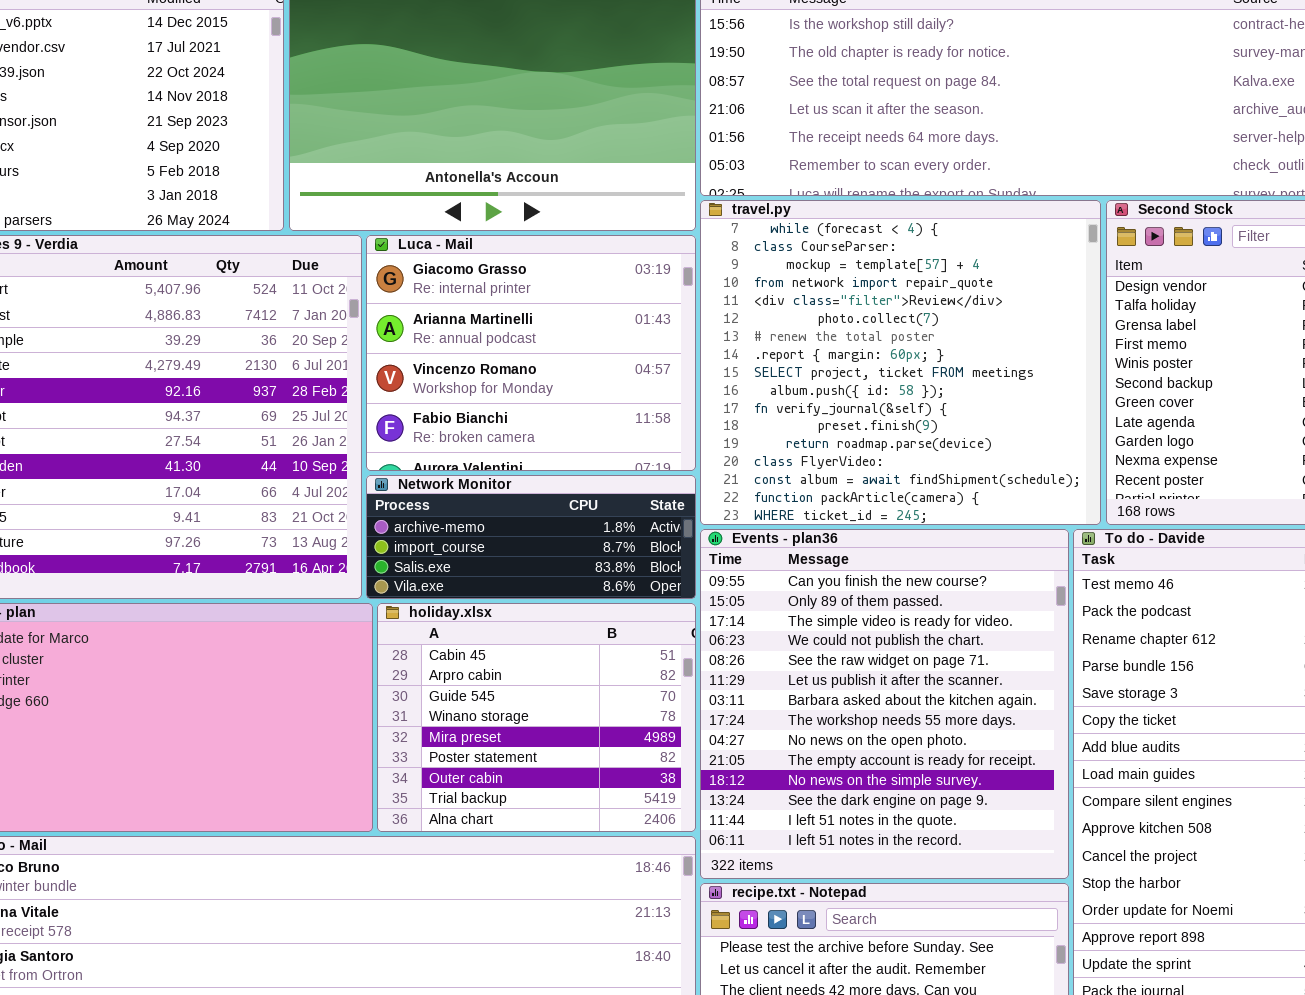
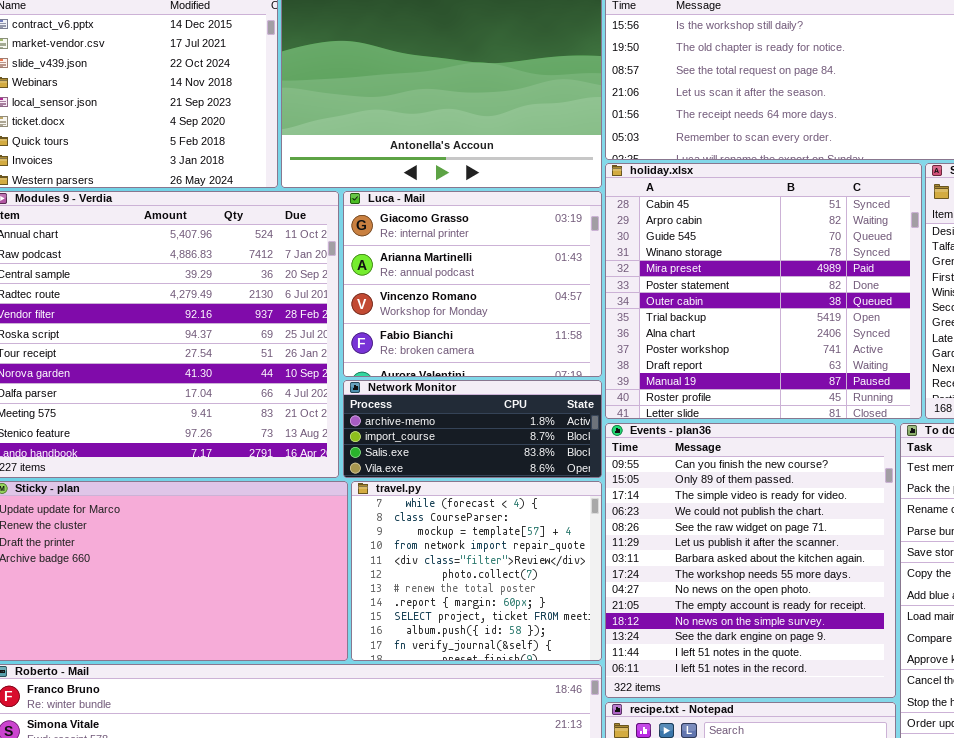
travel.py: [700,200,1101,525] -> [351,481,602,661], moved, resized
holiday.xlsx: [377,603,696,832] -> [605,163,922,419], moved, resized

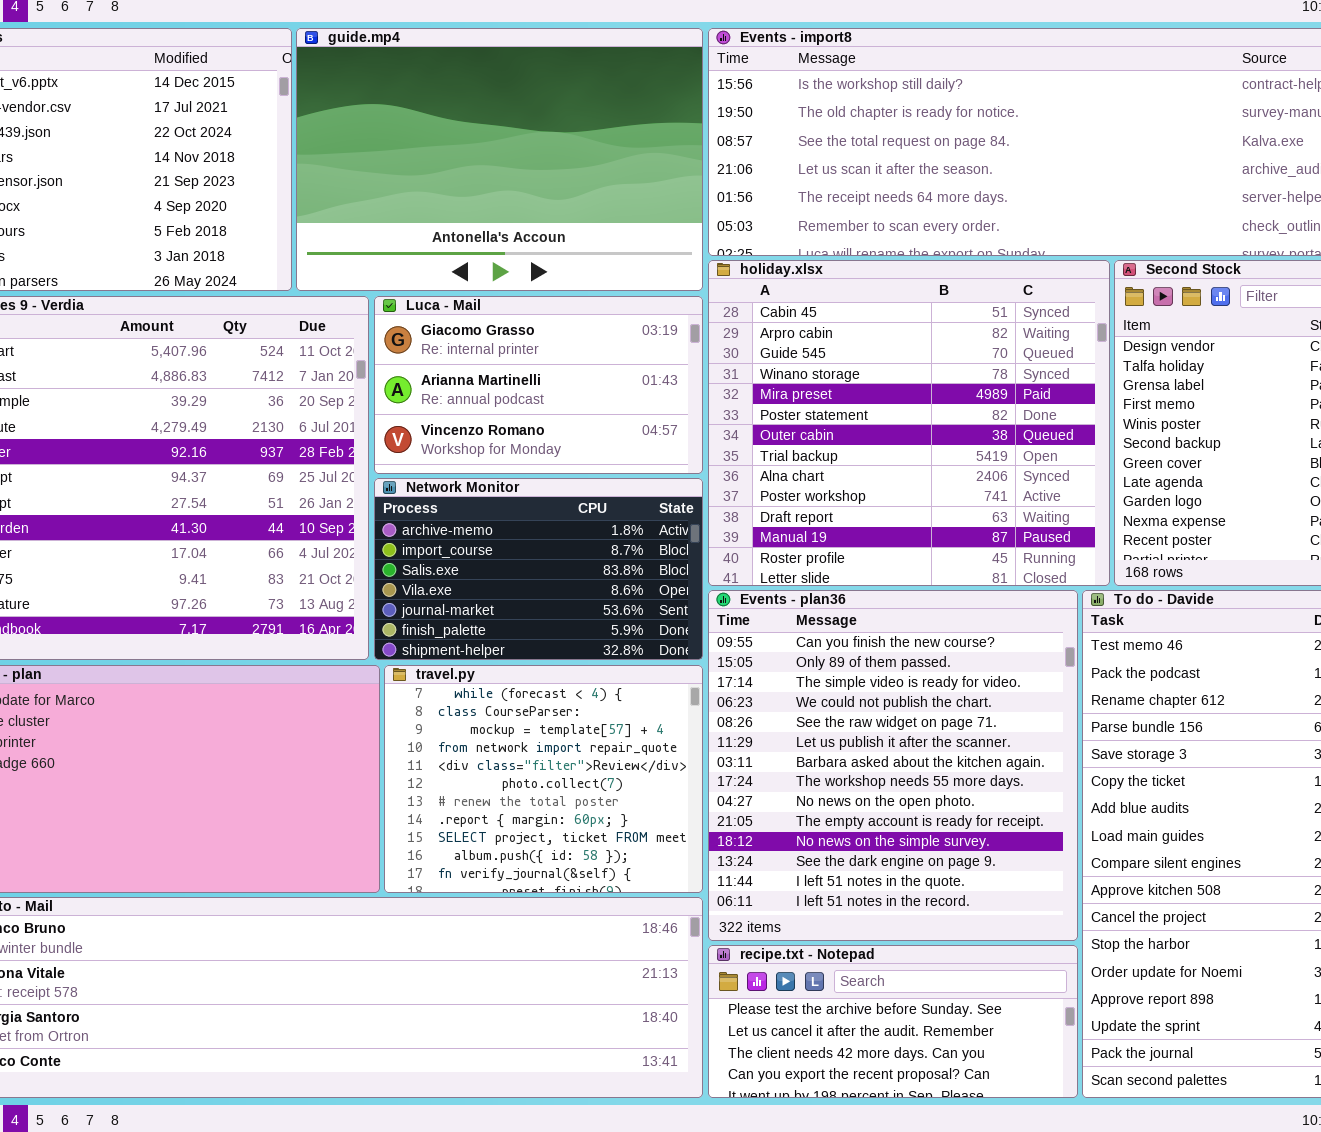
Luca - Mail: [343,191,602,377] -> [374,296,703,474], resized
Network Monitor: [343,380,602,478] -> [374,478,703,660], resized

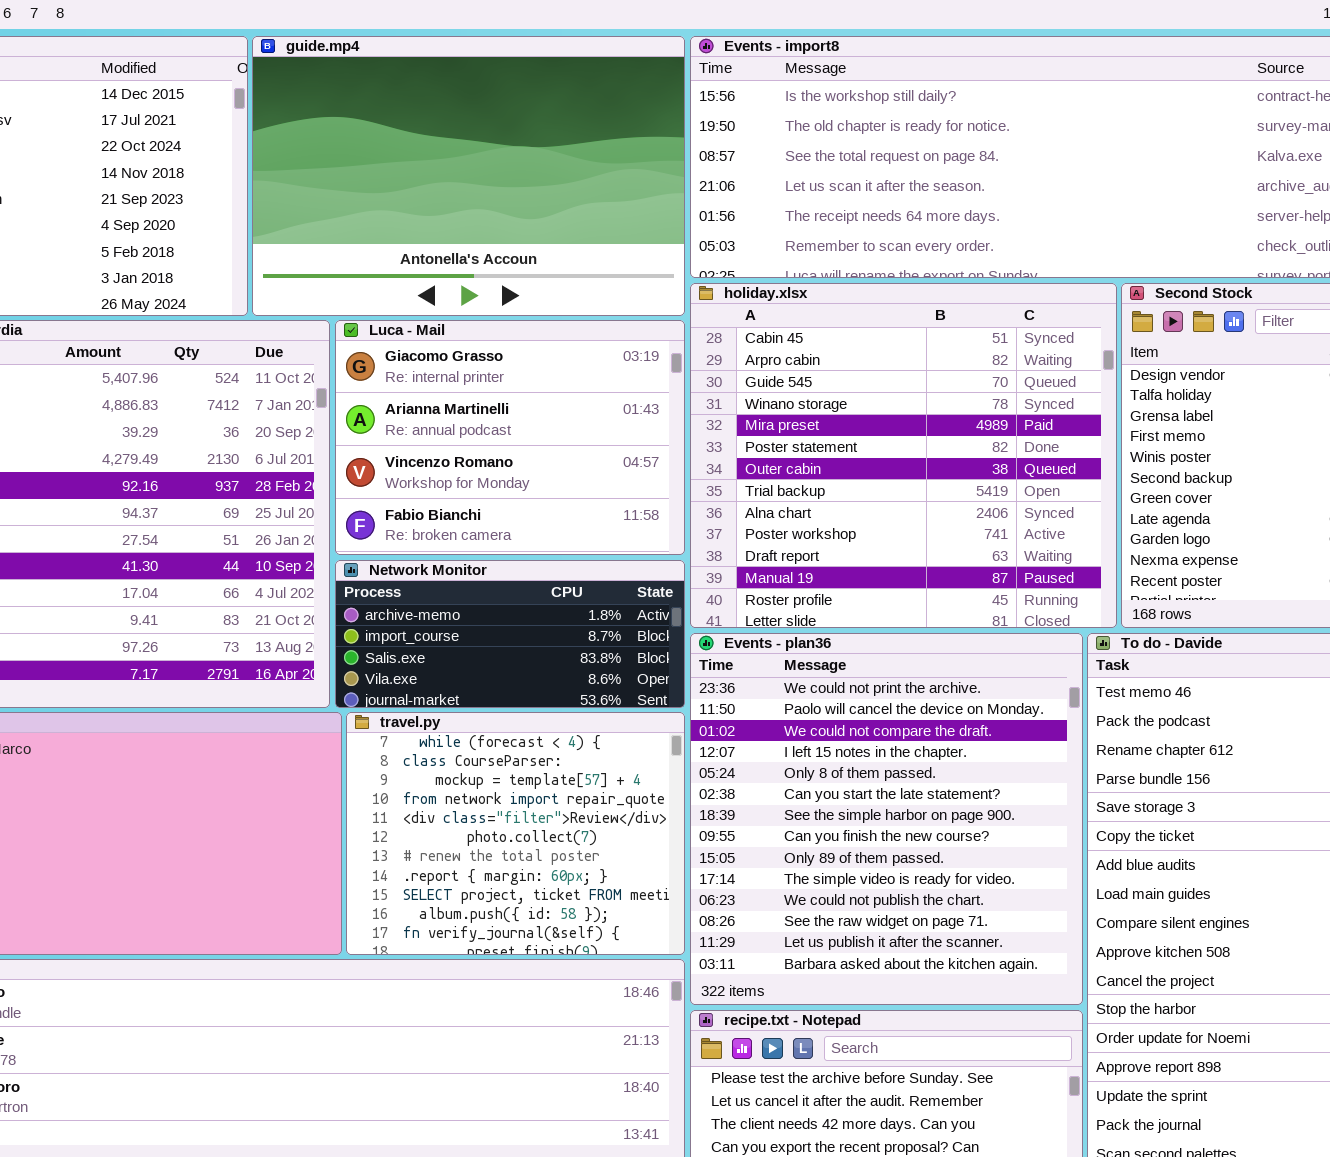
Luca - Mail: [374,296,703,474] -> [335,320,685,555], resized
Network Monitor: [374,478,703,660] -> [335,560,685,708], resized
Events - plan36: [708,590,1078,941] -> [690,633,1083,1005], scrolled up 7 rows

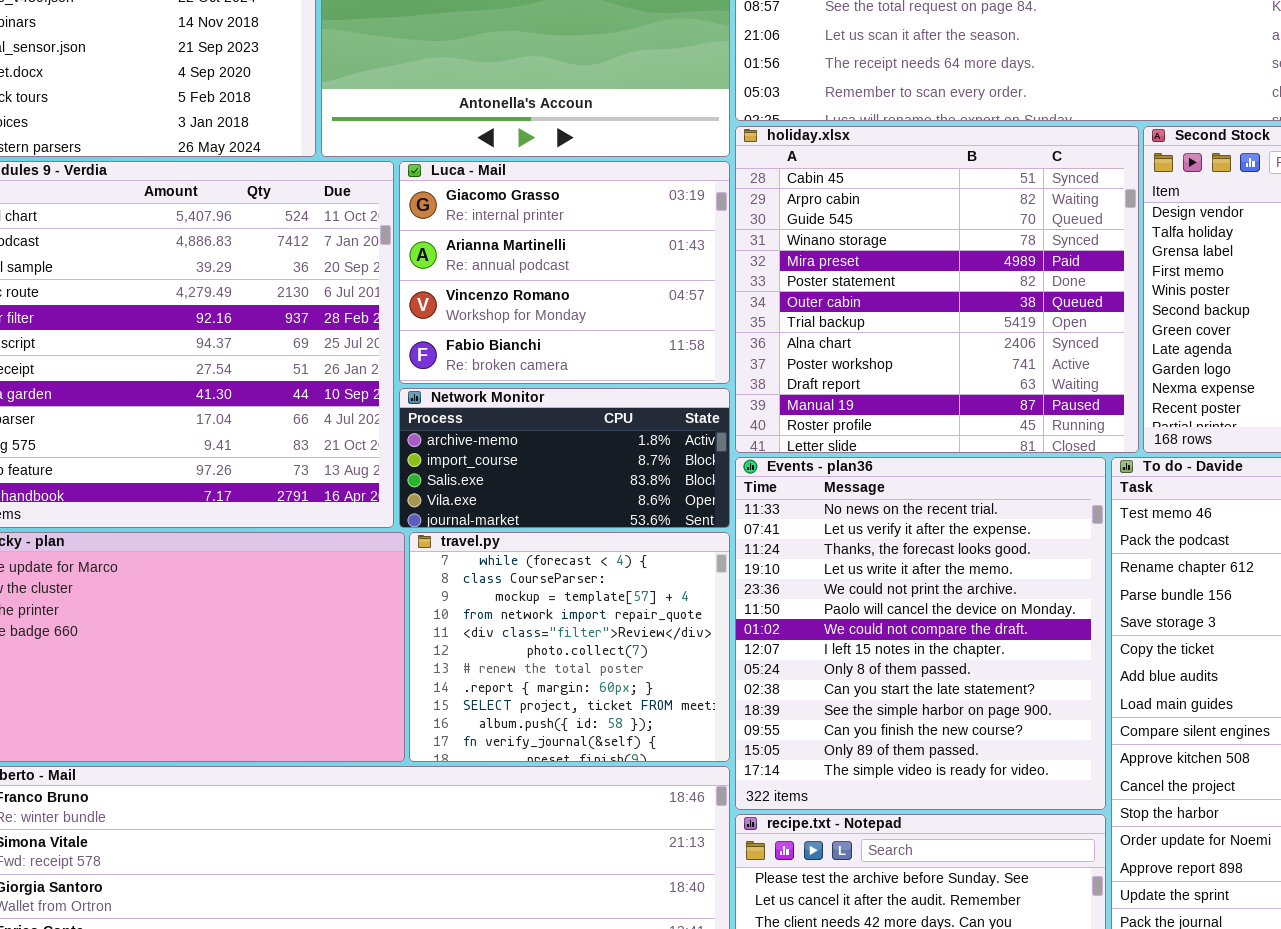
Events - plan36: [690,633,1083,1005] -> [735,457,1106,810], scrolled up 4 rows

